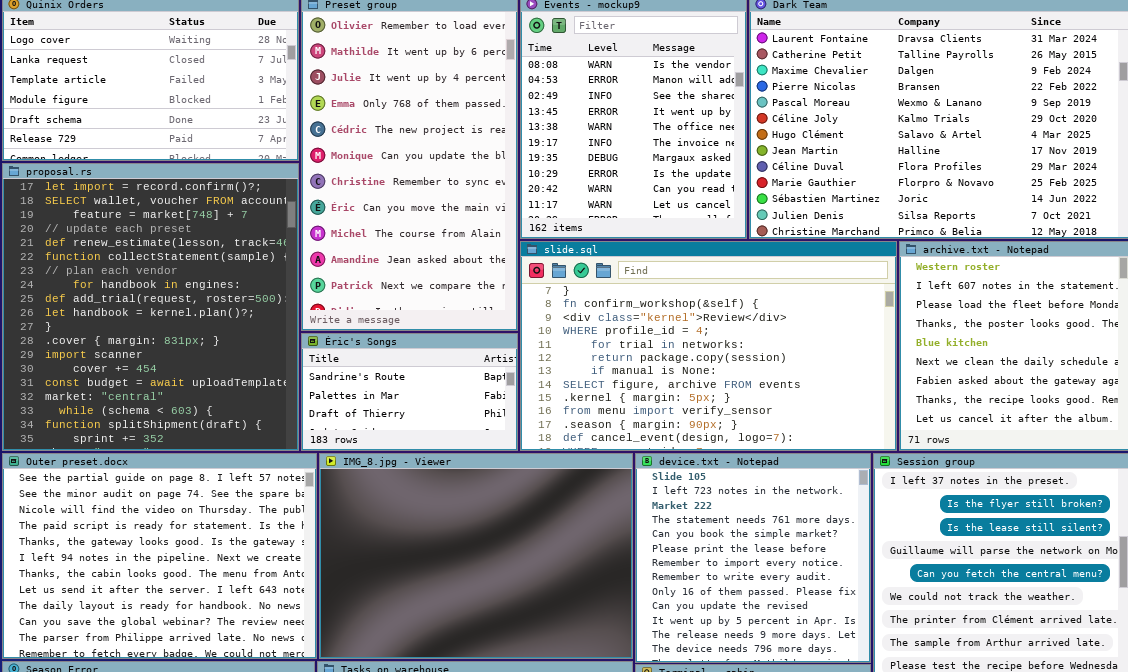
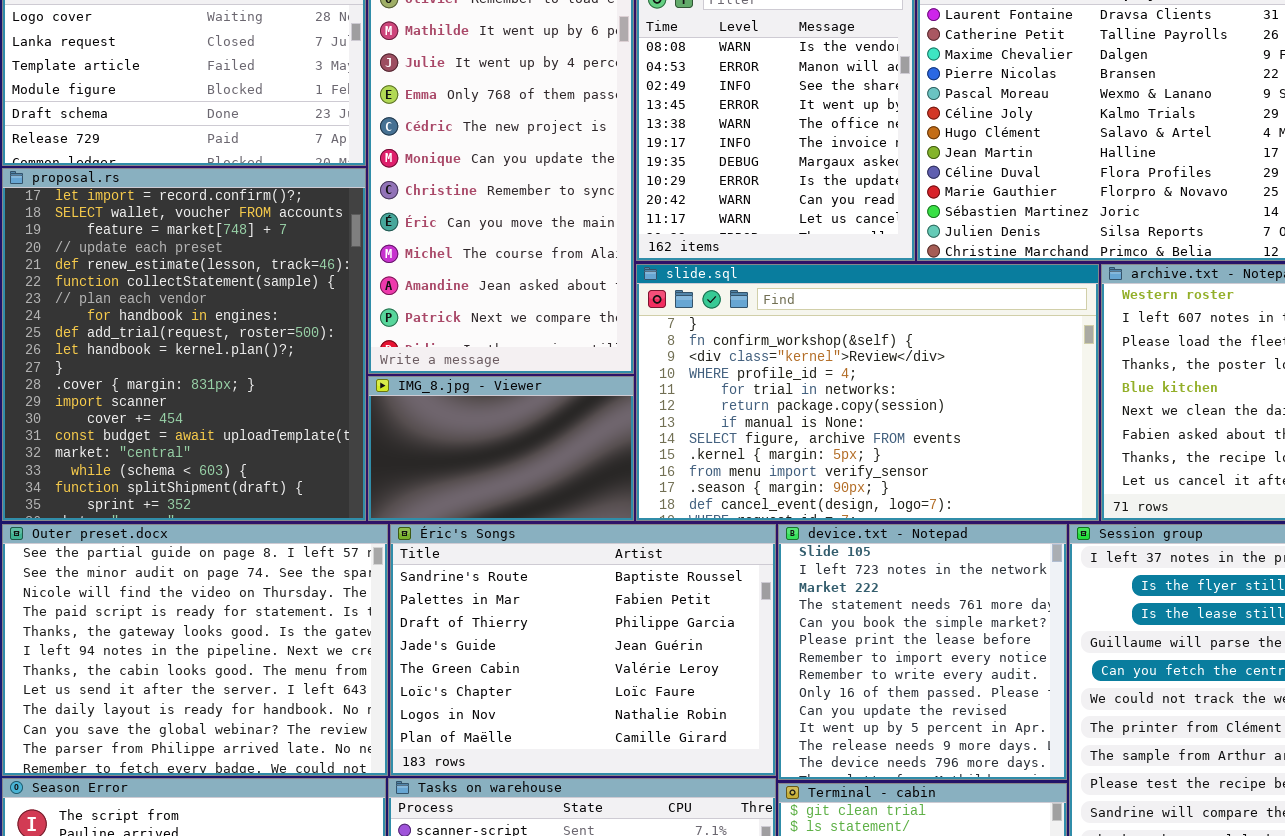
Éric's Songs: [301,333,518,451] -> [390,524,776,776], moved, resized
IMG_8.jpg - Viewer: [319,453,633,659] -> [368,376,634,521], moved, resized

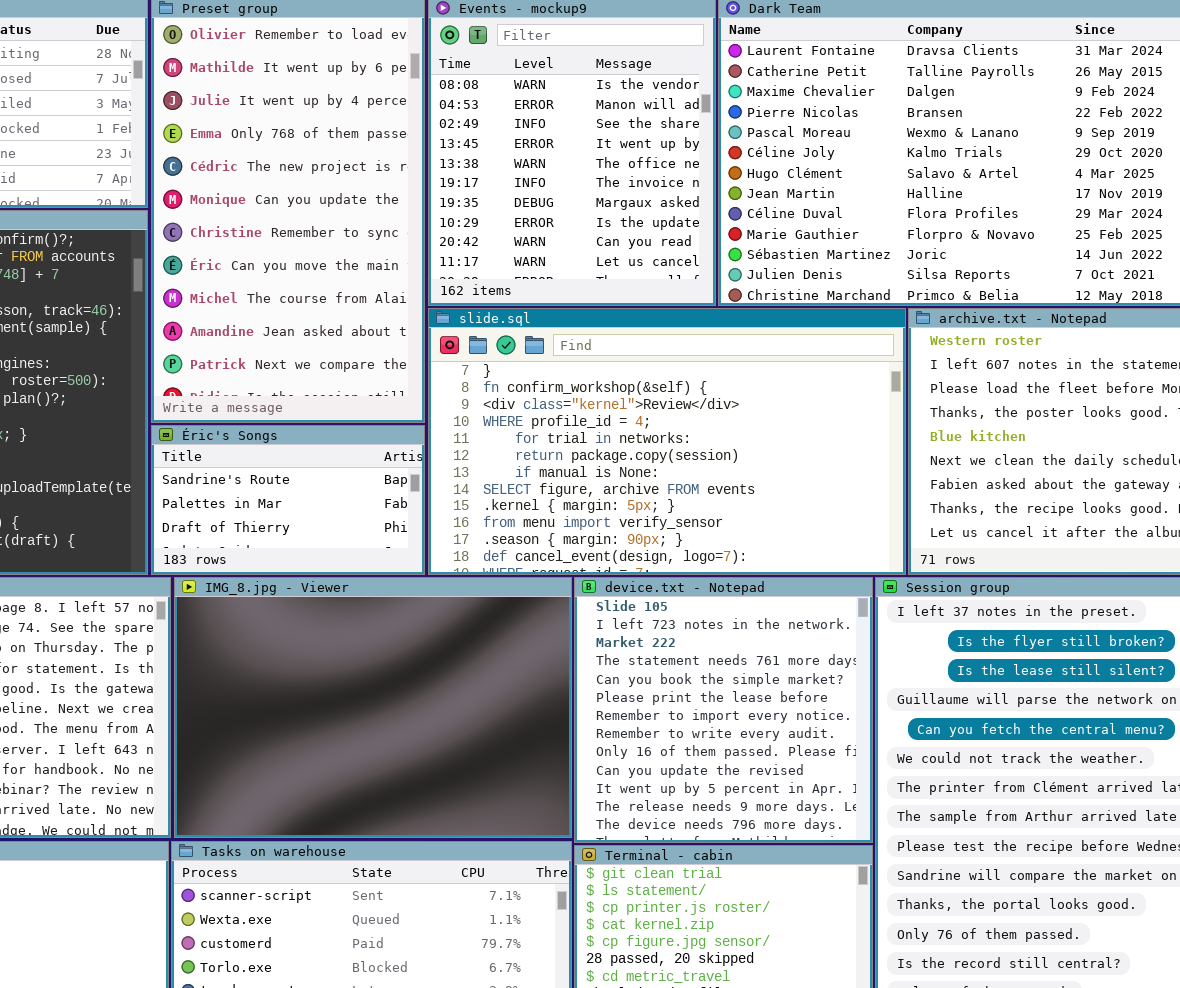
IMG_8.jpg - Viewer: [368,376,634,521] -> [174,577,572,838], moved, resized
Éric's Songs: [390,524,776,776] -> [151,425,425,575], moved, resized

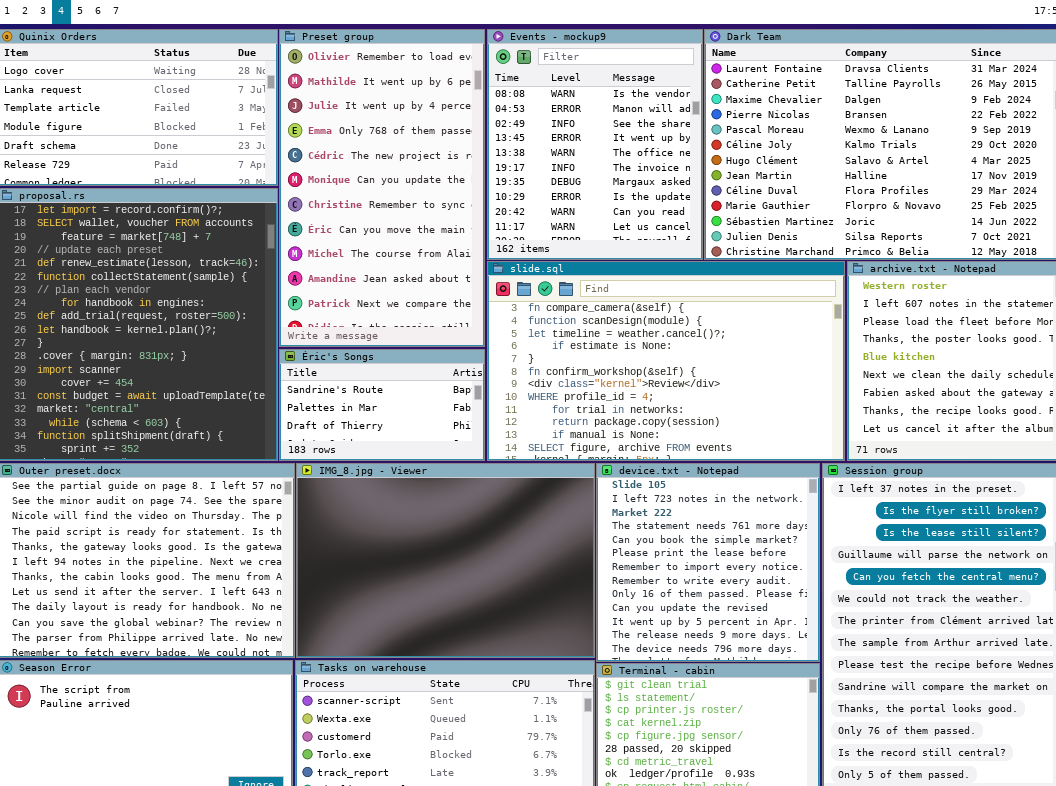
slide.sql: [428,308,906,575] -> [487,261,845,461], scrolled up 4 rows

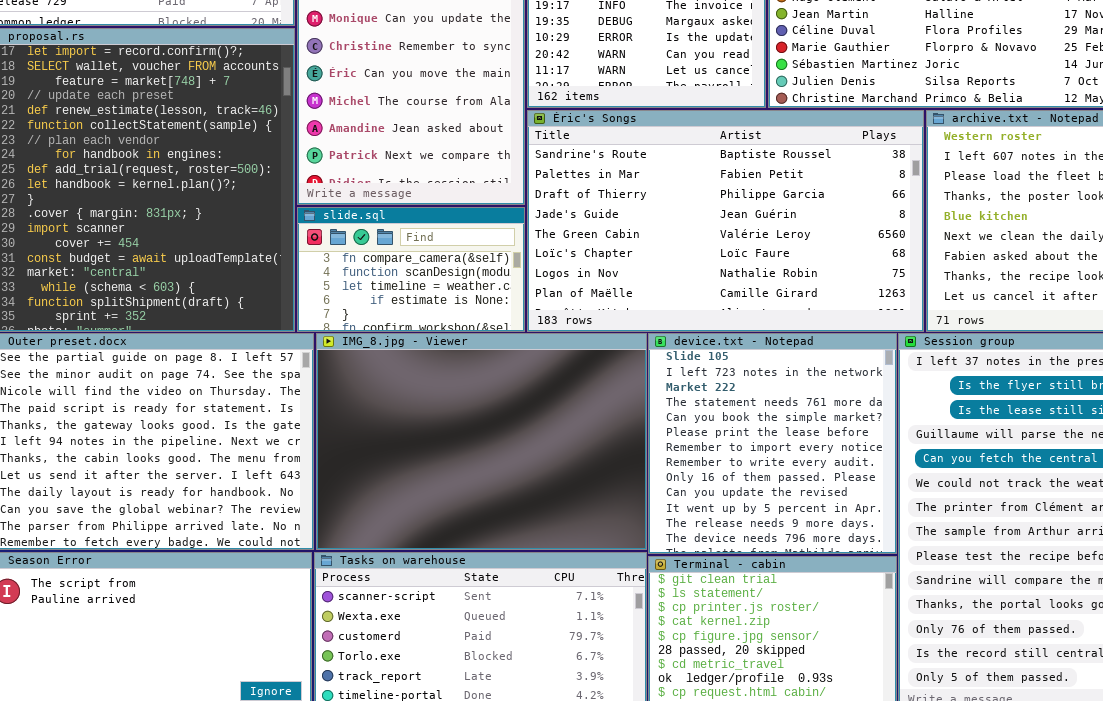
slide.sql: [487,261,845,461] -> [297,207,525,332], moved, resized
Éric's Songs: [279,349,485,461] -> [527,110,924,332], moved, resized

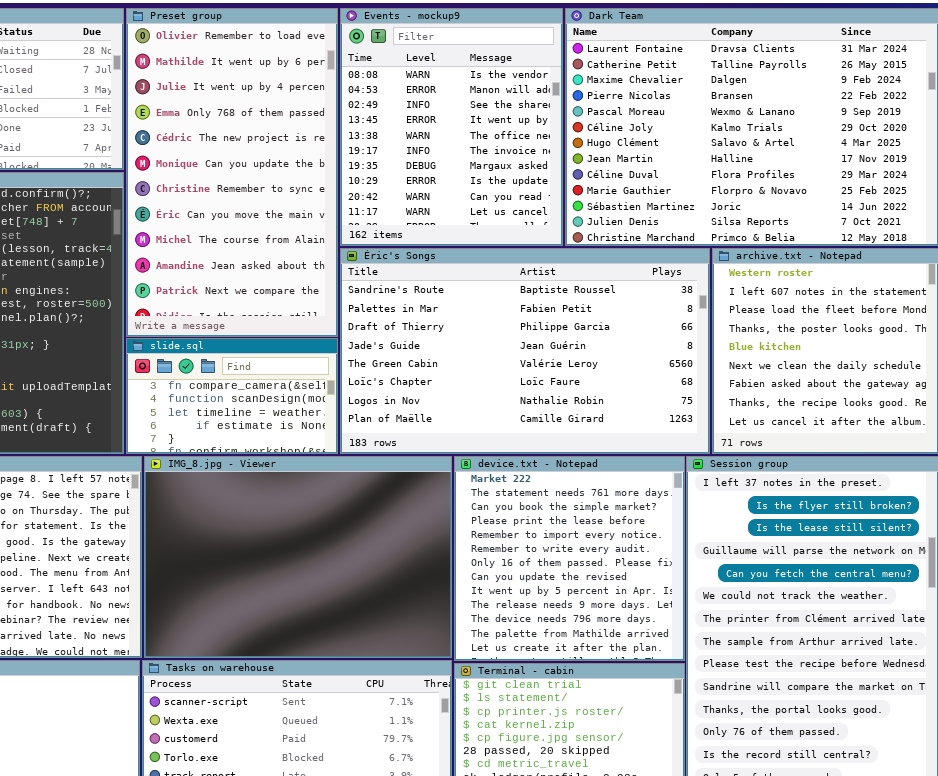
device.txt - Notepad: [648,333,897,554] -> [454,456,685,661], scrolled down 2 rows

